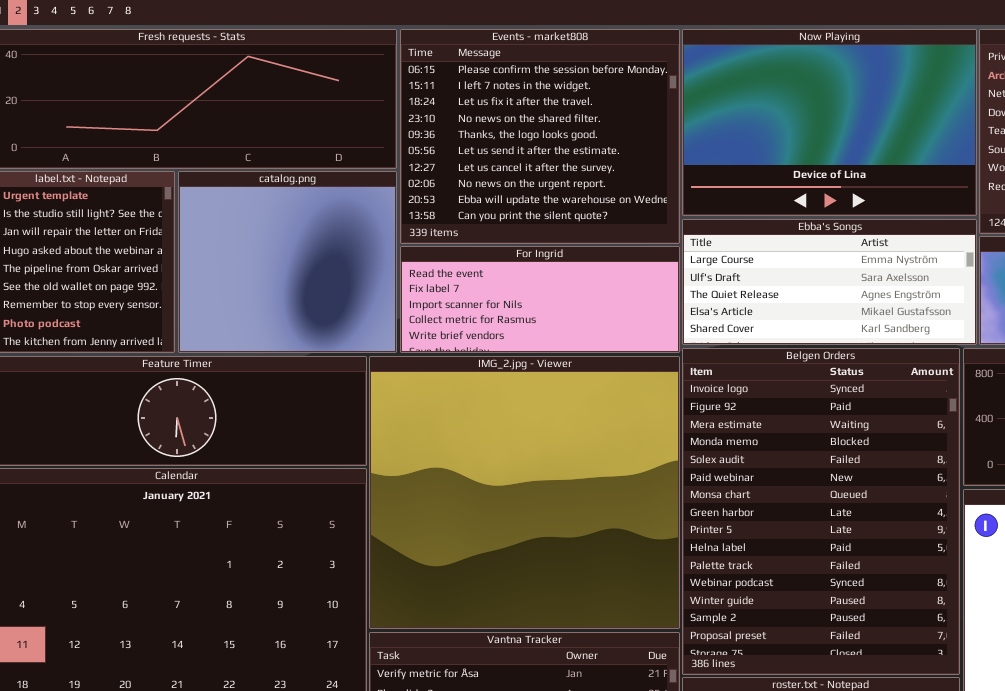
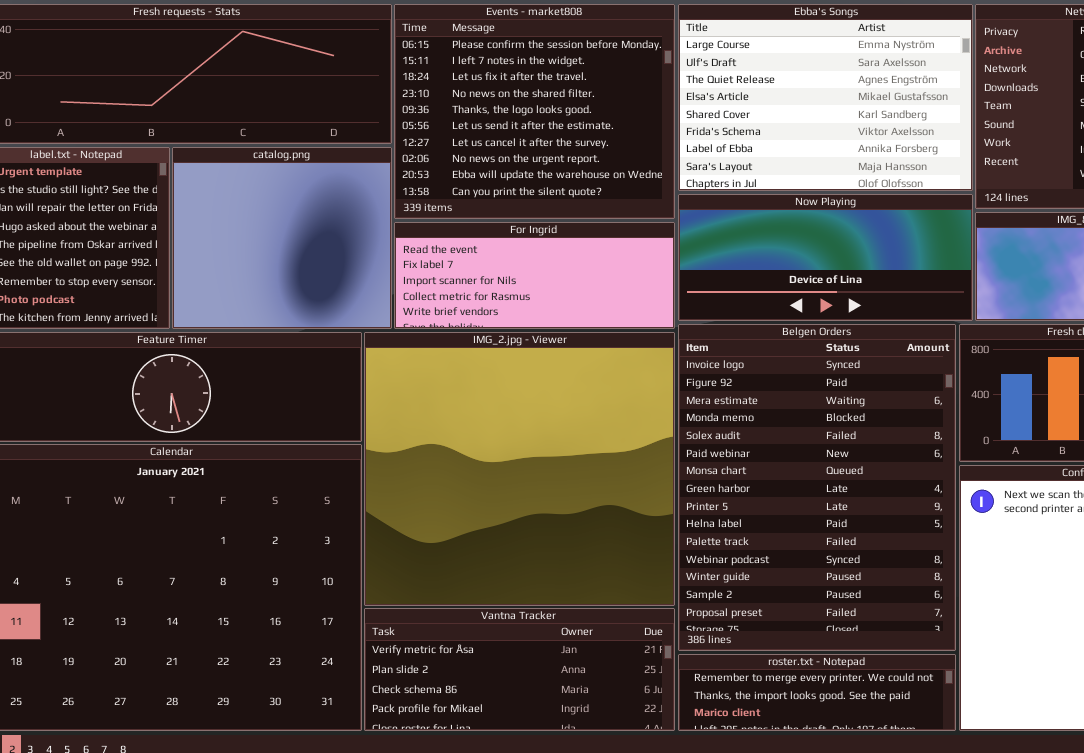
Now Playing: [682,29,977,216] -> [678,194,973,321], moved, resized
Ebba's Songs: [682,219,977,345] -> [678,4,973,191], moved, resized

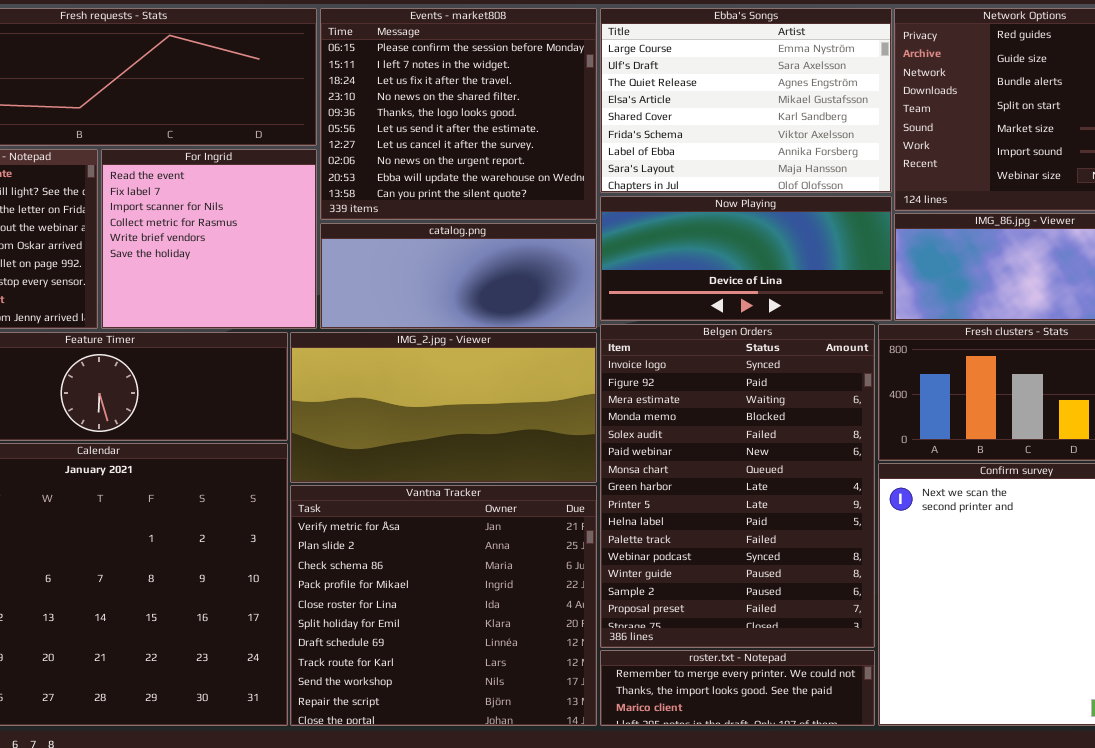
catalog.png: [172,147,392,329] -> [320,223,597,329], moved, resized
For Ingrid: [394,222,675,329] -> [101,149,317,329], moved, resized
IMG_2.jpg - Viewer: [364,332,675,606] -> [290,332,597,483], resized
Vantna Tracker: [364,608,675,731] -> [290,485,597,726], resized

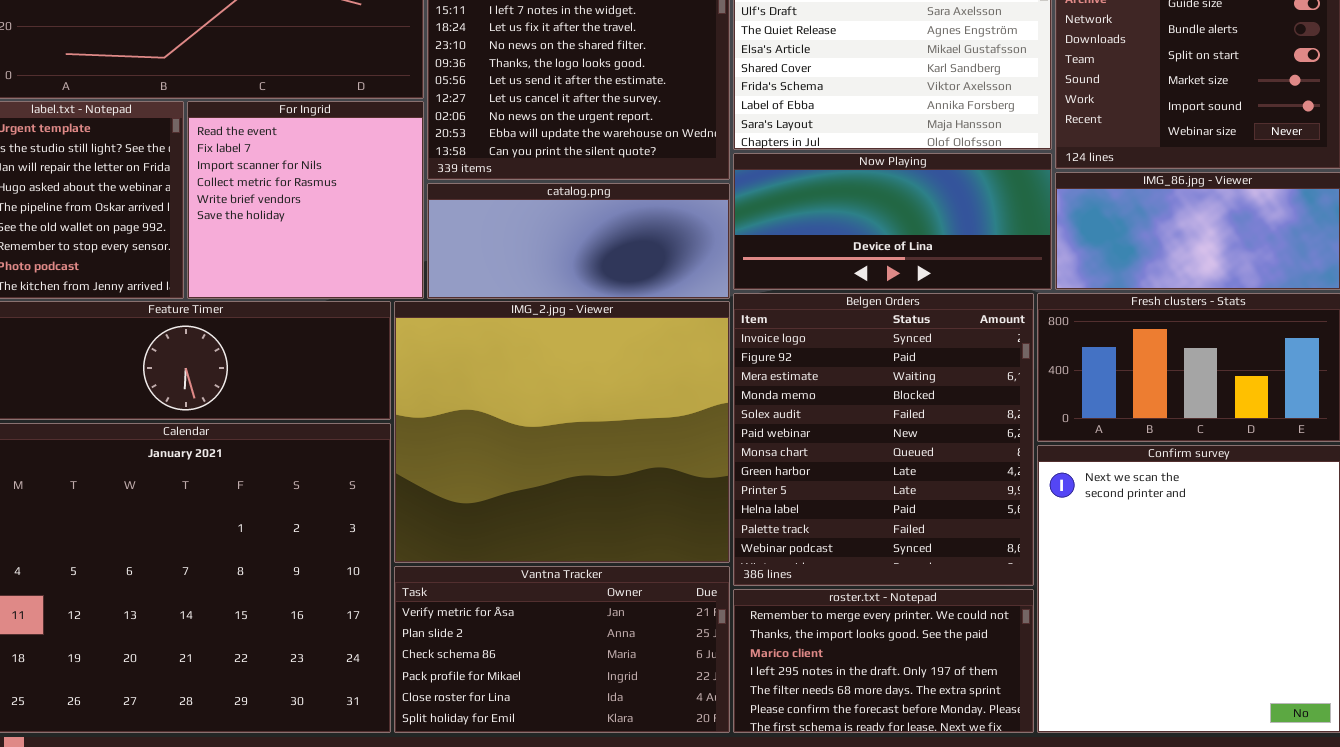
Belgen Orders: [600,324,875,648] -> [733,293,1034,586], resized
IMG_2.jpg - Viewer: [290,332,597,483] -> [394,301,730,563], resized
Vantna Tracker: [290,485,597,726] -> [394,566,730,733], resized
roster.txt - Notepad: [600,650,875,726] -> [733,589,1034,733], resized

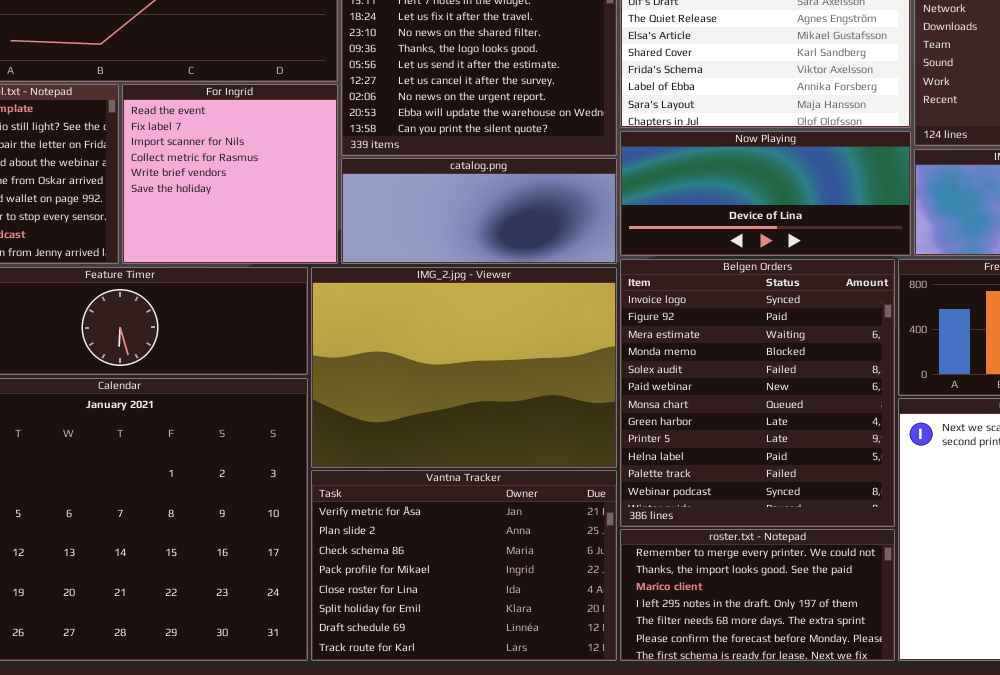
IMG_2.jpg - Viewer: [394,301,730,563] -> [311,267,617,468], resized
Vantna Tracker: [394,566,730,733] -> [311,470,617,661], resized

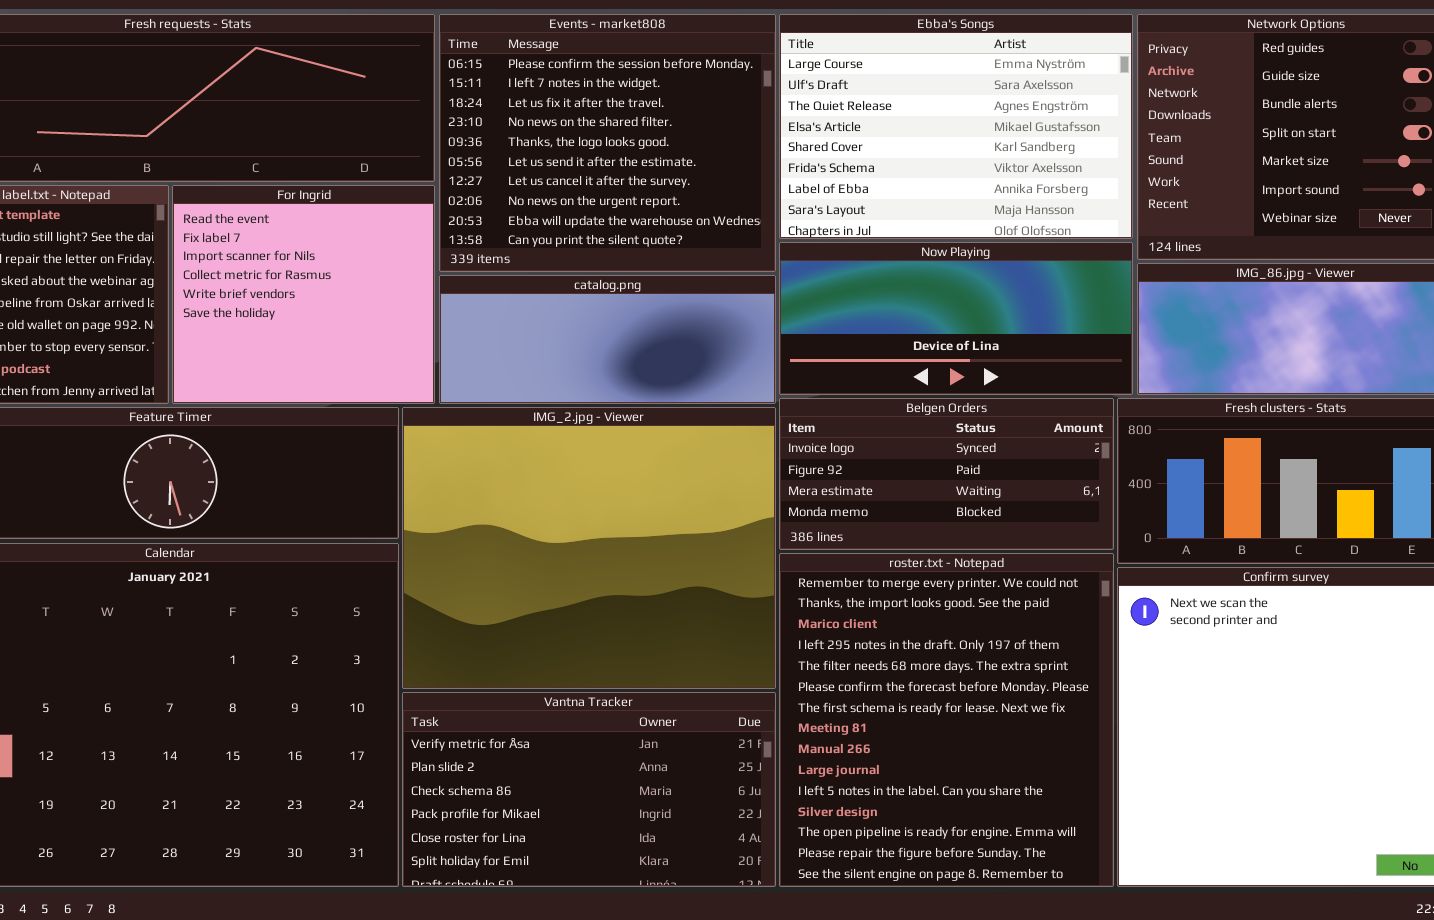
Belgen Orders: [620,259,895,527] -> [779,398,1114,550], resized
IMG_2.jpg - Viewer: [311,267,617,468] -> [402,407,776,689], resized
Vantna Tracker: [311,470,617,661] -> [402,692,776,887], resized
roster.txt - Notepad: [620,529,895,661] -> [779,553,1114,887], resized

